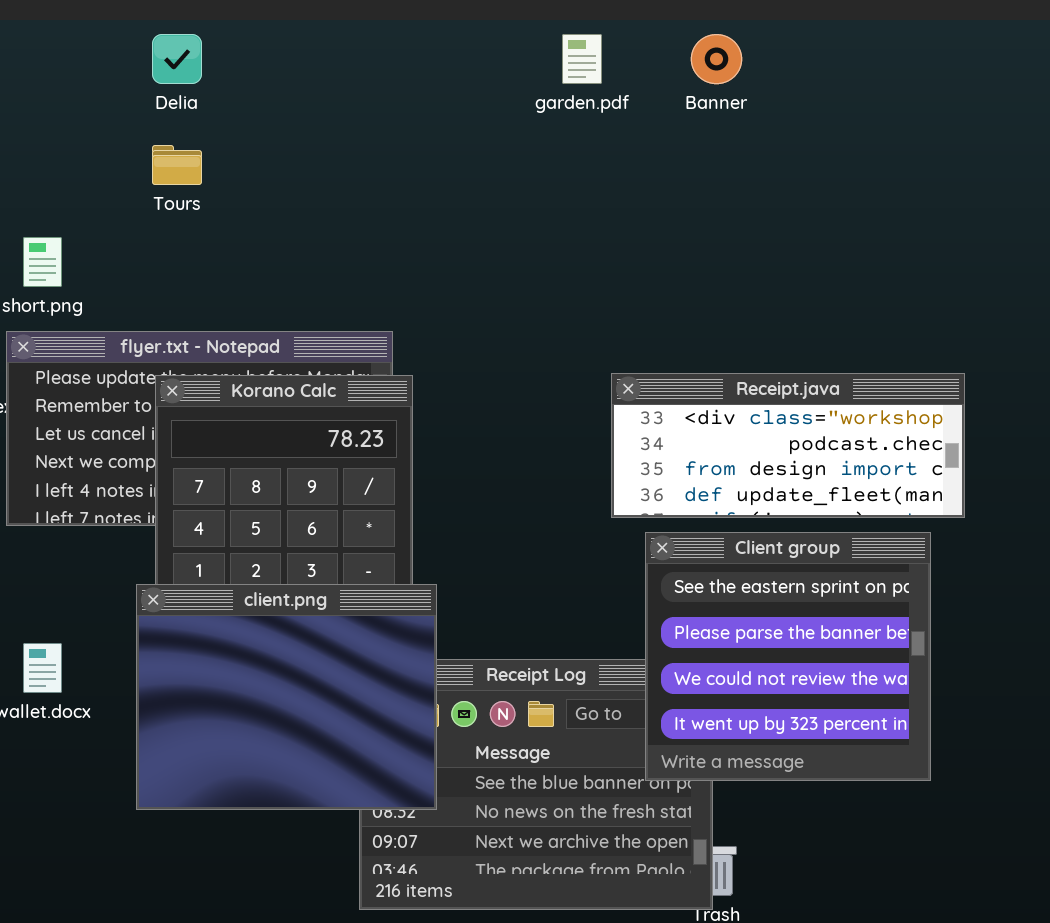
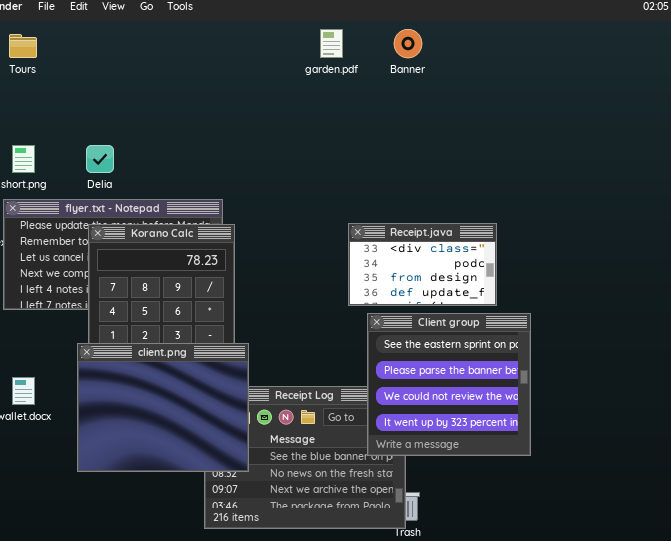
Delia: [152,34,202,84] -> [86,145,114,173], moved
Tours: [152,145,202,185] -> [9,34,37,58], moved
Receipt.java: [611,373,965,518] -> [348,223,497,306], resized

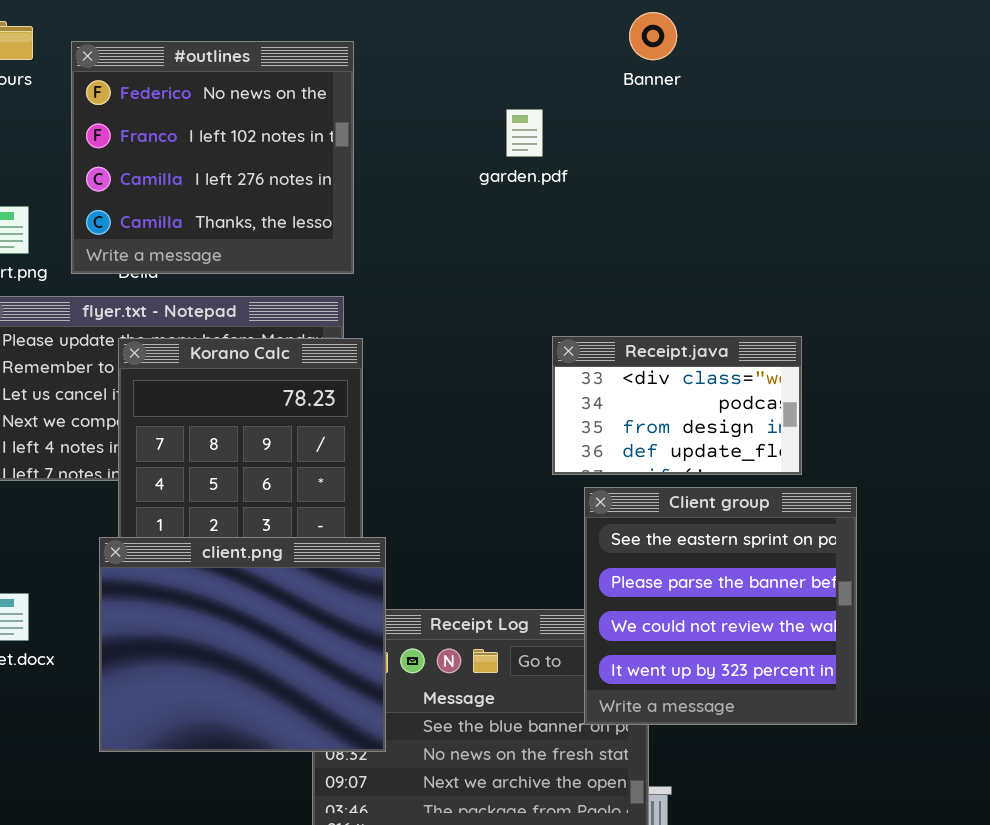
garden.pdf: [320,29,343,58] -> [506,109,543,157], moved
#outlines: none -> [71,41,354,274], opened

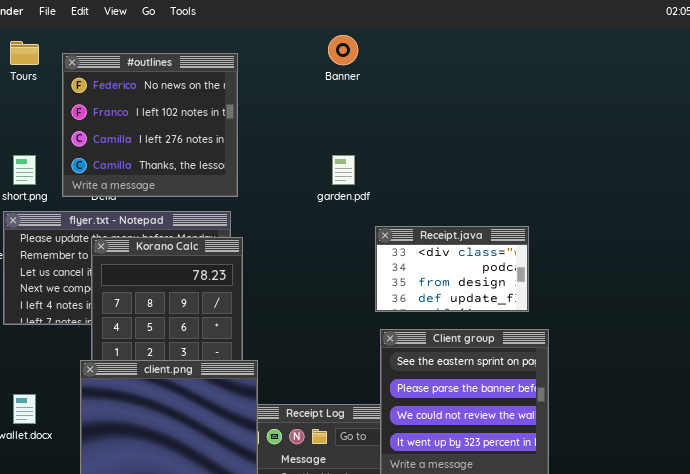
Banner: [629,12,677,60] -> [328,35,358,65], moved
garden.pdf: [506,109,543,157] -> [332,155,355,185], moved
Receipt.java: [552,336,802,475] -> [375,226,529,312], moved

